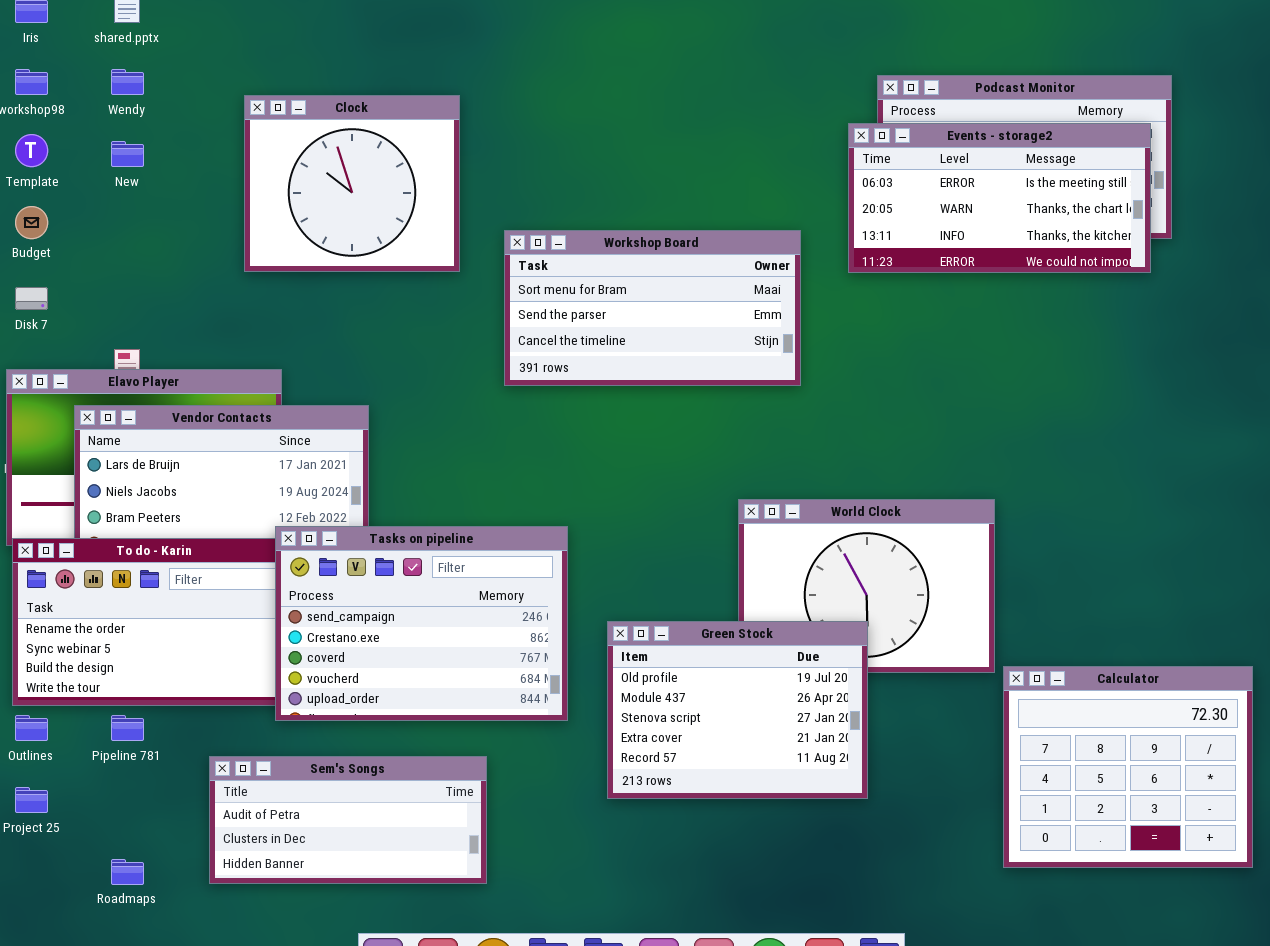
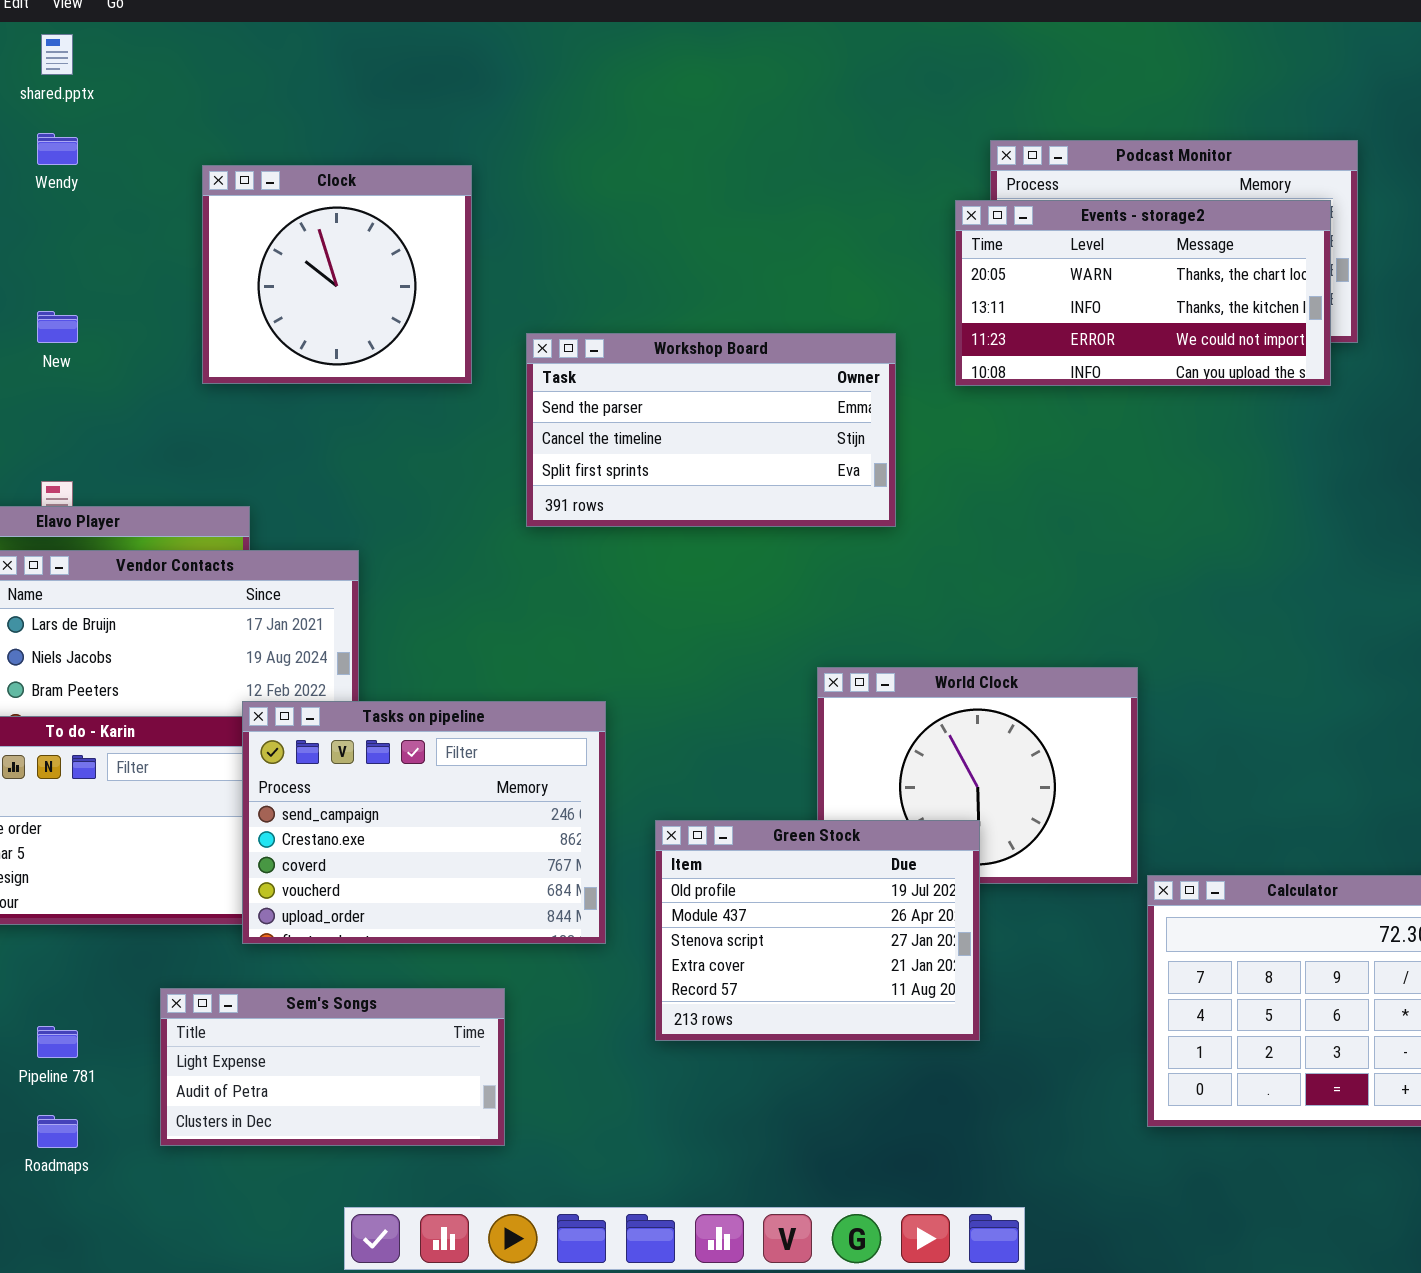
Events - storage2: [848,123,1151,273] -> [955,200,1331,386], scrolled down 1 row
New: [111,141,144,167] -> [37,311,78,343], moved
Workshop Board: [504,230,801,386] -> [526,333,896,527], scrolled down 1 row
Pipeline 781: [111,715,144,741] -> [37,1026,78,1058], moved
Sem's Songs: [209,756,487,884] -> [160,988,505,1146], scrolled up 1 row

